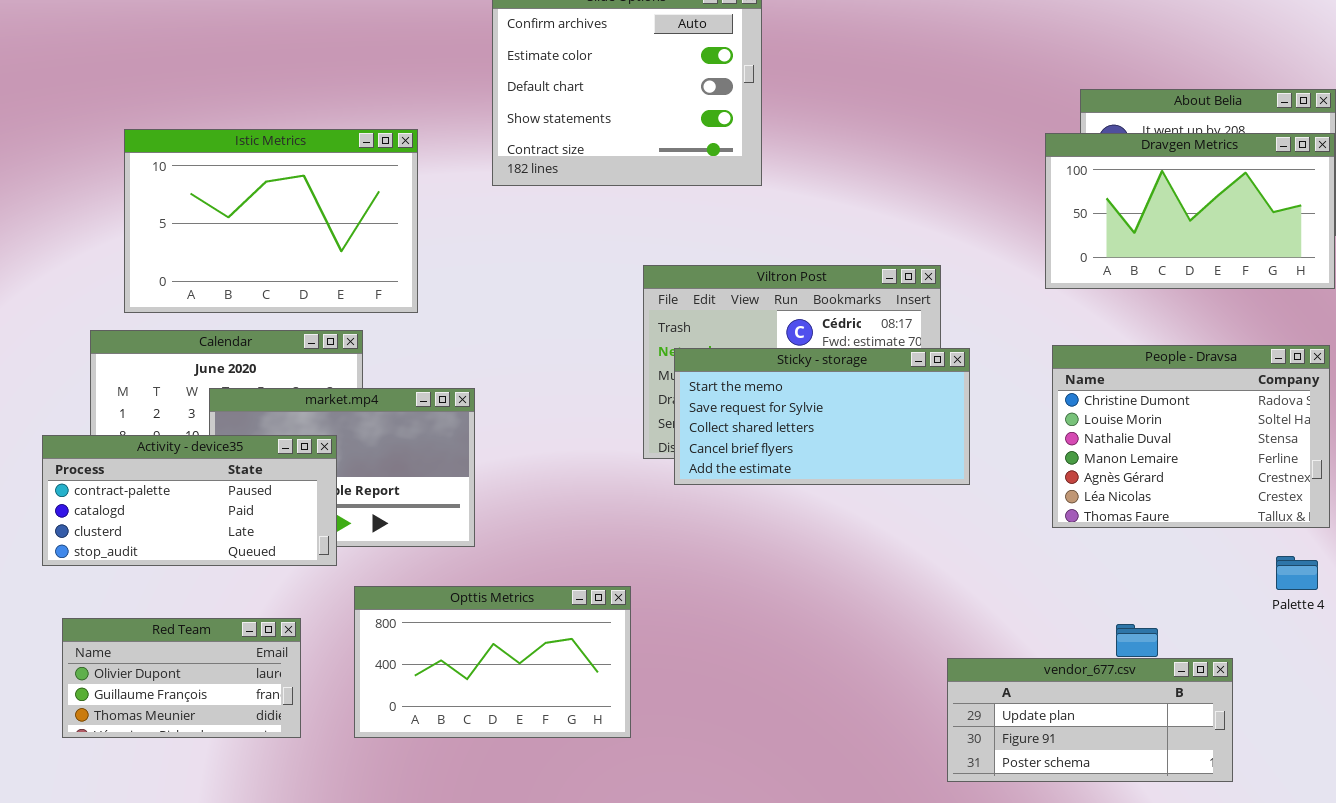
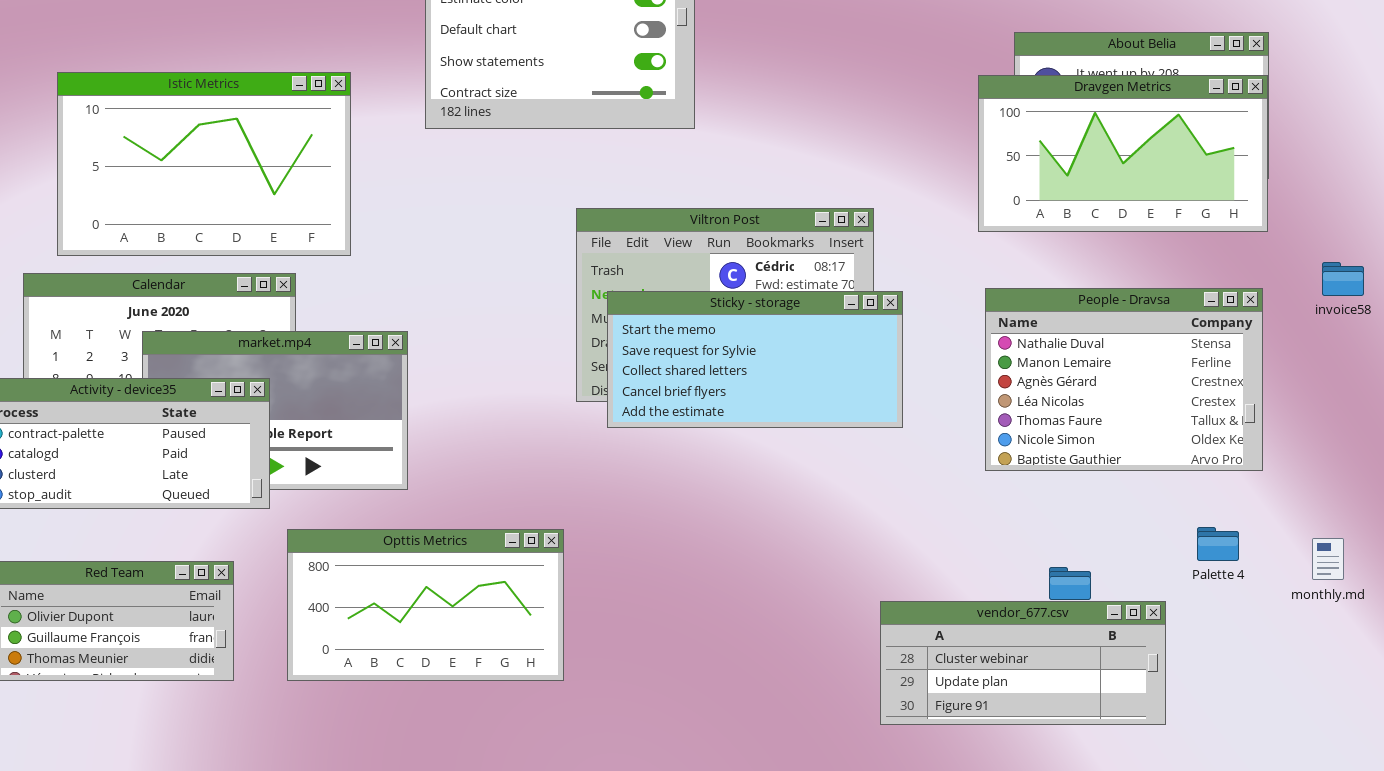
People - Dravsa: [1052,345,1330,528] -> [985,288,1263,471], scrolled down 2 rows
Palette 4: [1276,556,1318,590] -> [1197,527,1239,561], moved
vendor_677.csv: [947,658,1233,782] -> [880,601,1166,725], scrolled up 1 row

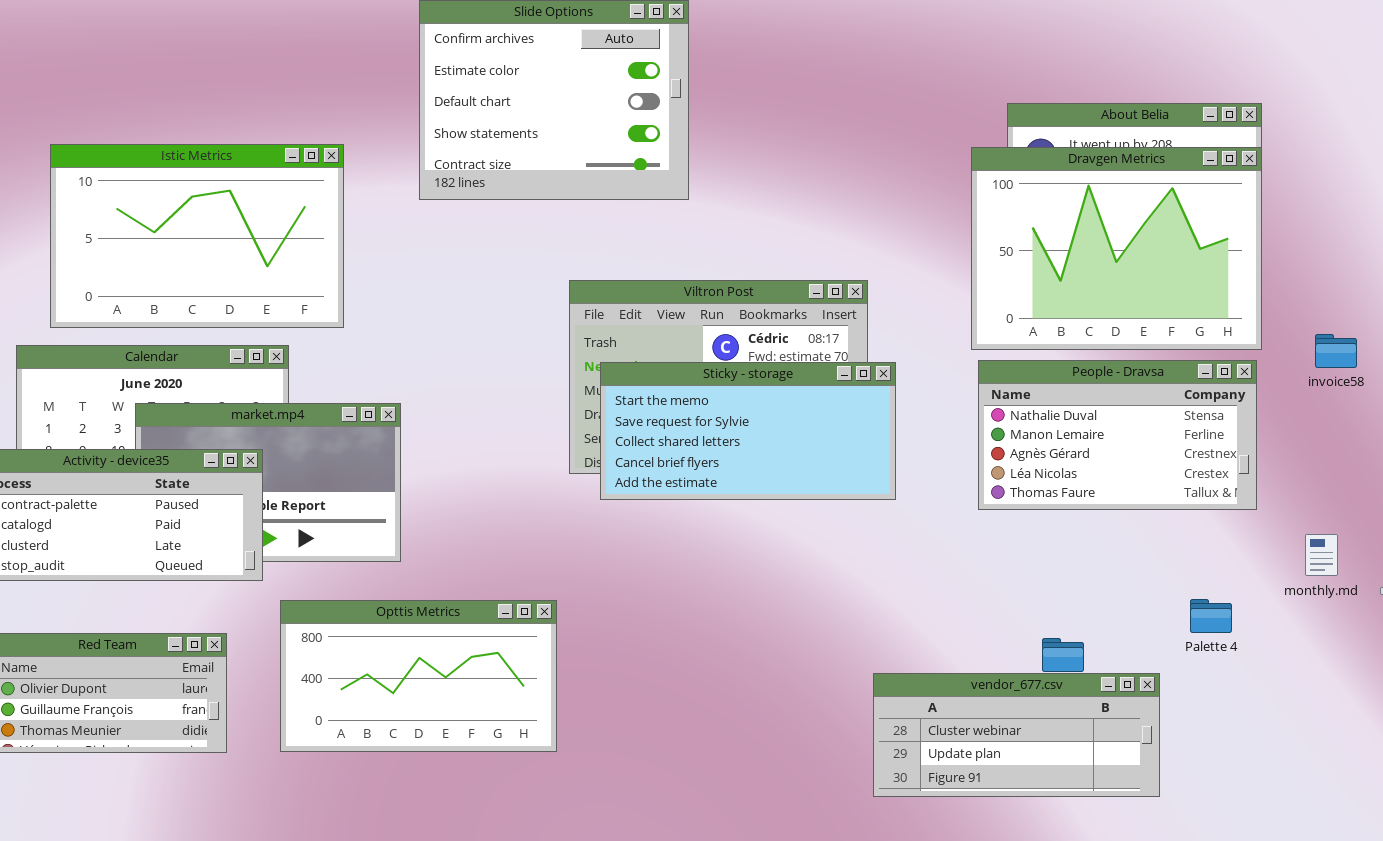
Dravgen Metrics: [978,75,1268,232] -> [971,147,1262,350], resized
People - Dravsa: [985,288,1263,471] -> [978,360,1257,510], resized
monthly.md: [1312,538,1344,580] -> [1305,534,1338,576], moved

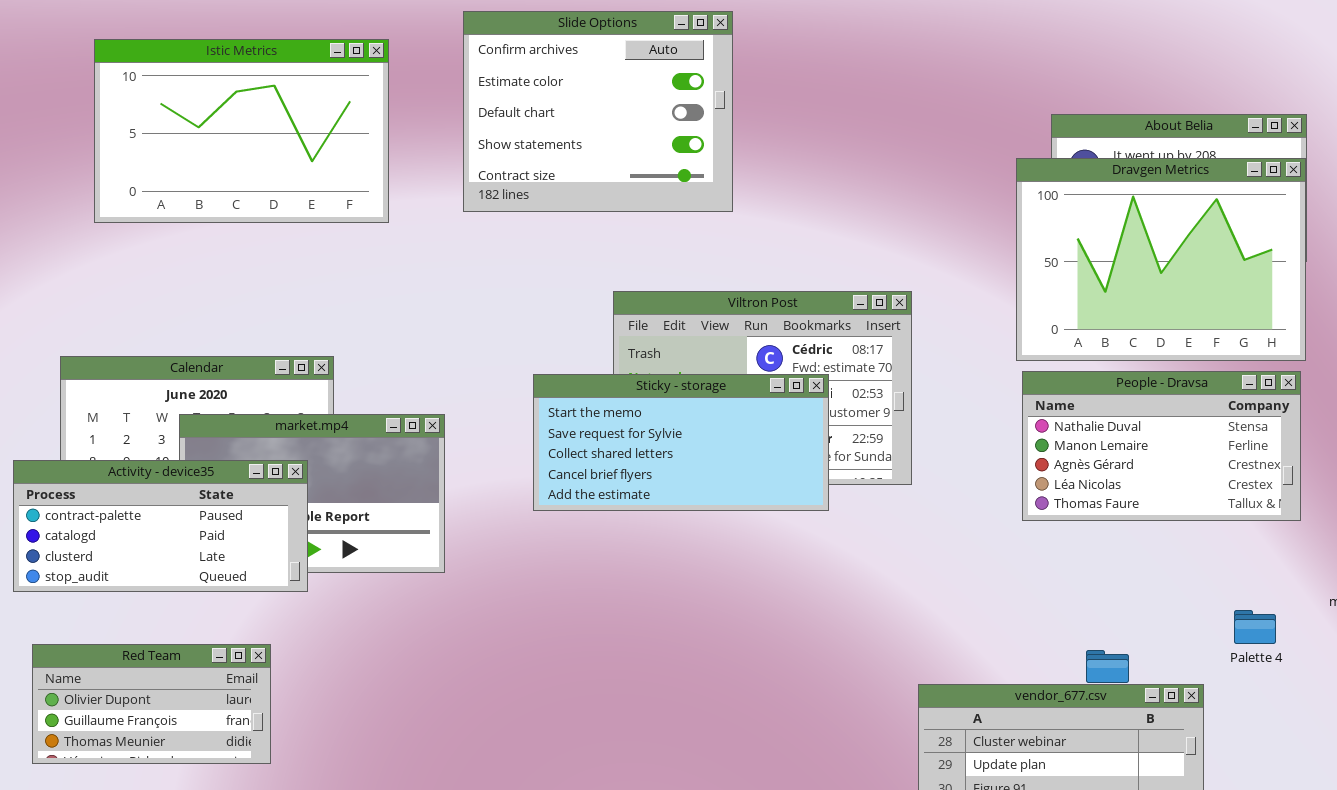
Istic Metrics: [50,144,344,328] -> [94,39,389,223], moved
Sticky - storage: [600,362,896,500] -> [533,374,829,511], moved
Opttis Metrics: [280,600,557,752] -> none, closed

